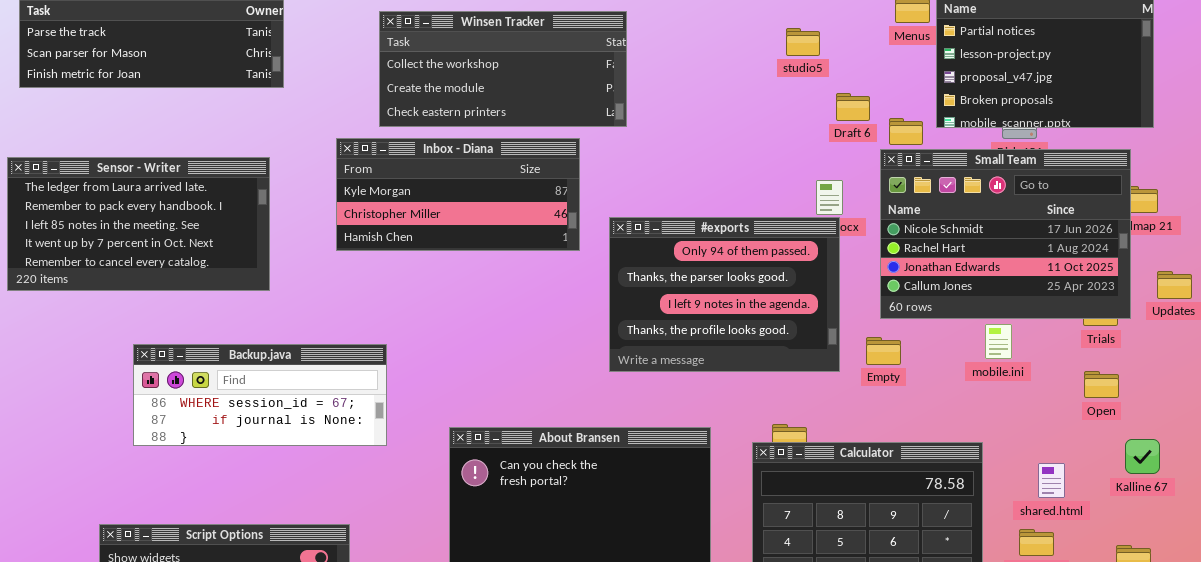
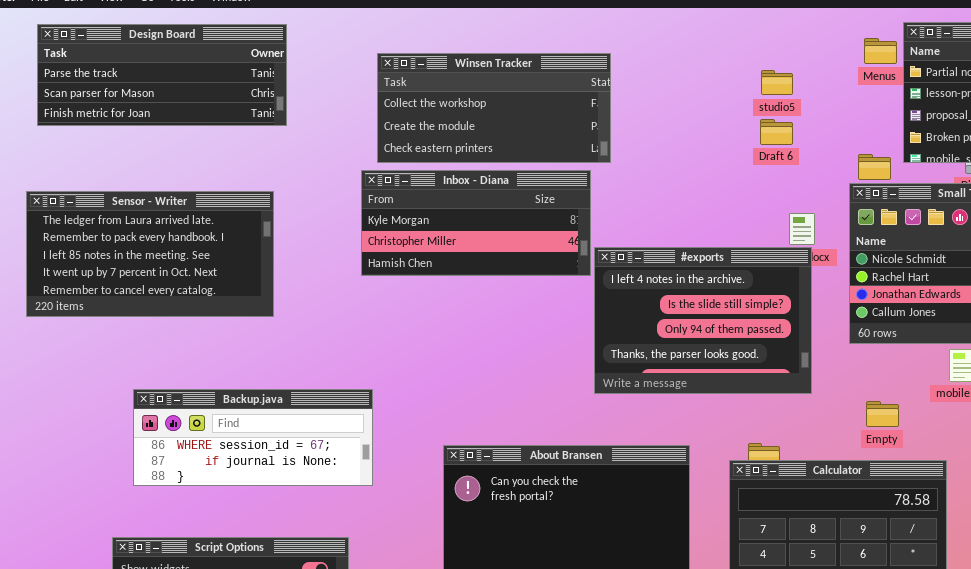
Draft 6: [836,93,870,121] -> [760,119,793,145], moved
Inbox - Diana: [336,138,580,251] -> [361,170,591,276], moved
#exports: [609,217,840,372] -> [594,247,812,394], scrolled up 2 rows
Empty: [866,337,901,365] -> [866,401,899,427], moved
Backup.java: [133,344,387,446] -> [133,389,373,486], moved

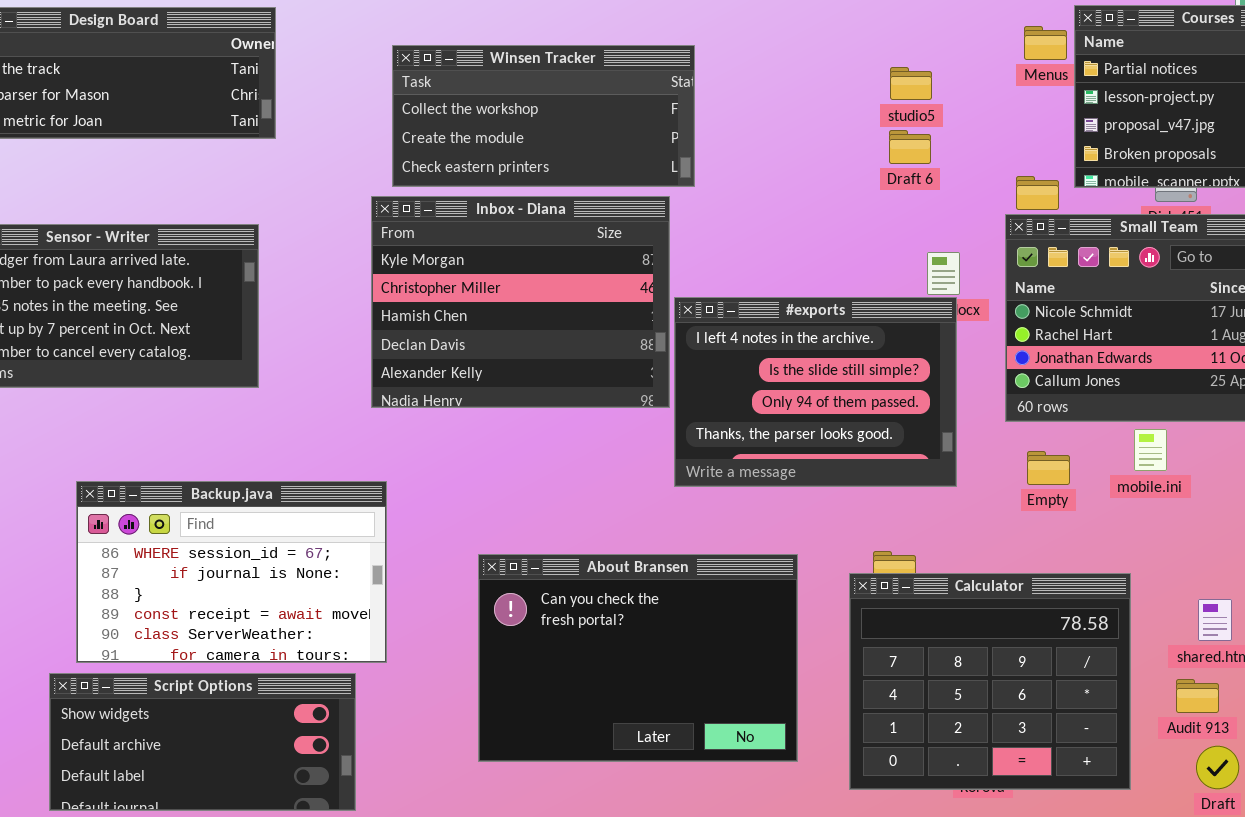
Inbox - Diana: [361,170,591,276] -> [371,196,670,408], resized
Backup.java: [133,389,373,486] -> [76,481,387,663], resized
Empty: [866,401,899,427] -> [1027,451,1070,485], moved

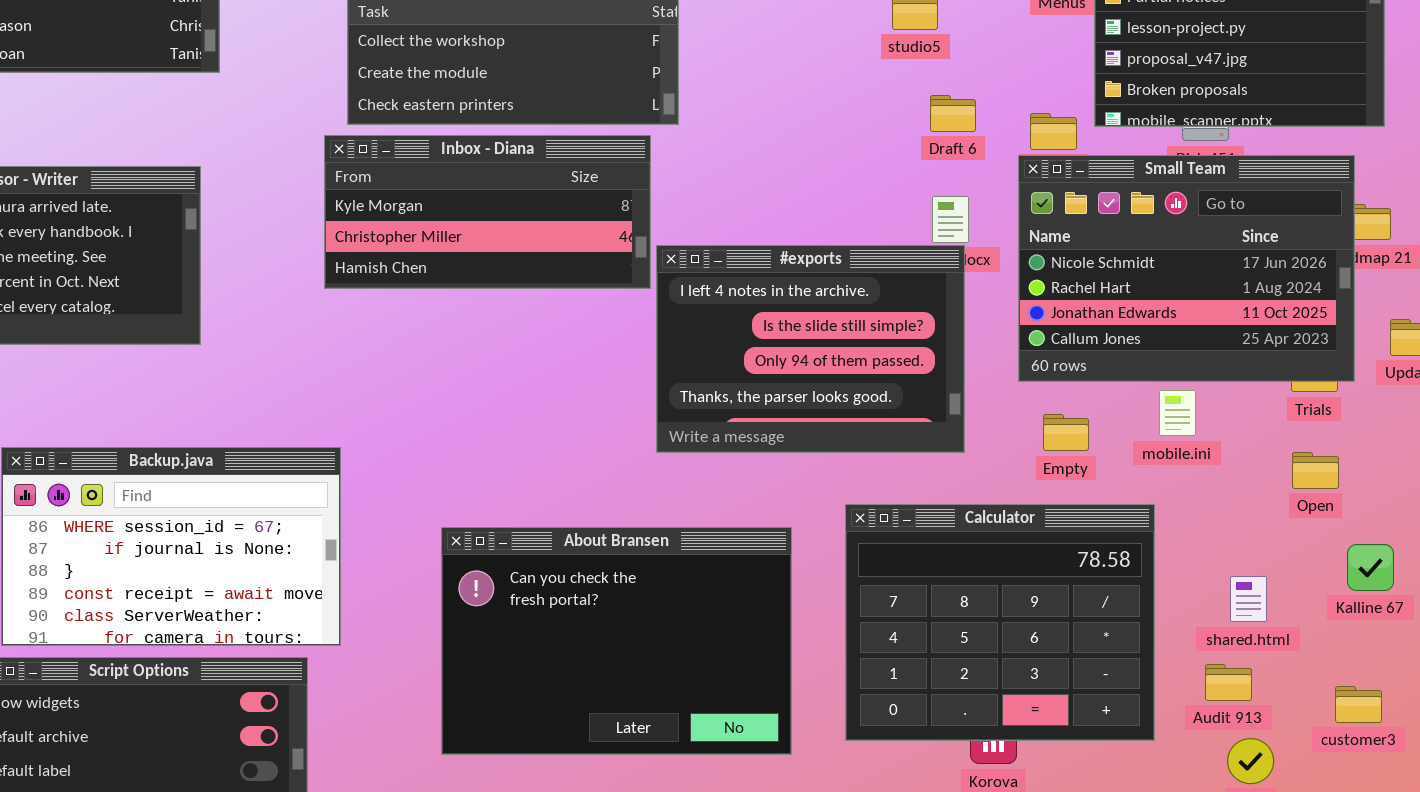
Draft 6: [889,130,931,164] -> [930,95,976,132], moved
Inbox - Diana: [371,196,670,408] -> [324,135,651,289], resized
Calculator: [849,573,1131,790] -> [845,504,1155,741], moved

